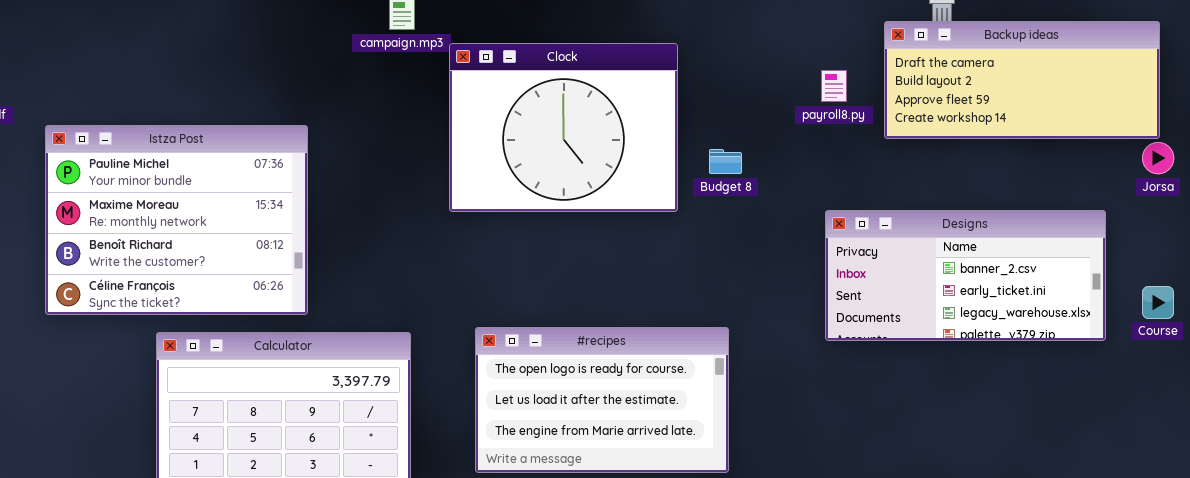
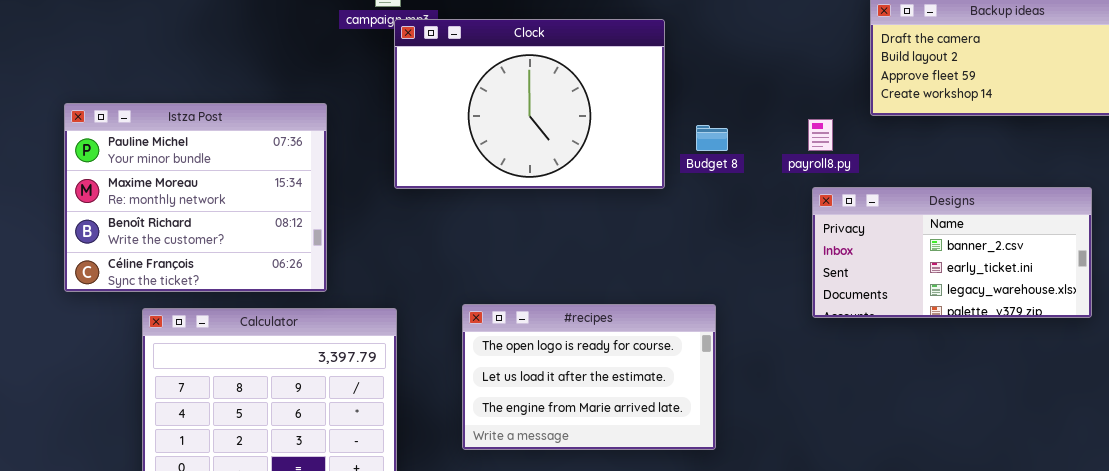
Clock: [449,43,678,212] -> [394,19,665,189], resized
payroll8.py: [821,70,847,102] -> [808,119,833,151], moved
Istza Post: [45,125,308,315] -> [64,103,327,292], moved

